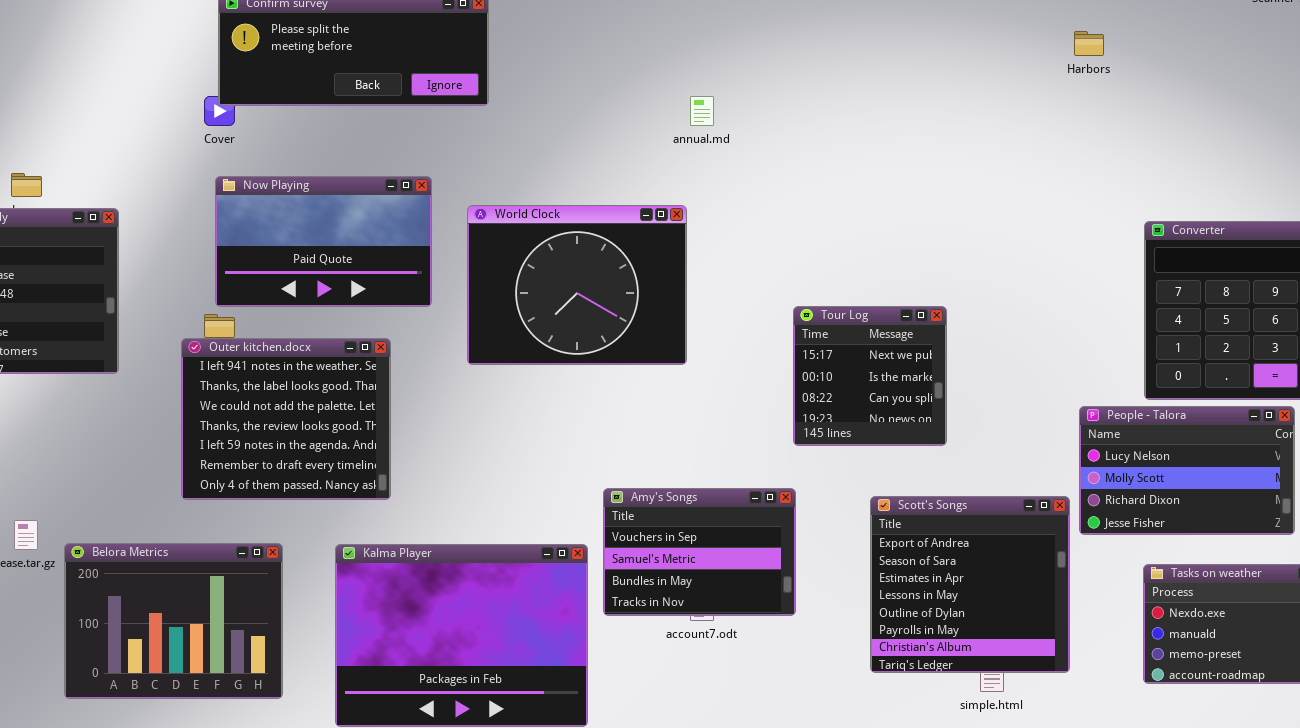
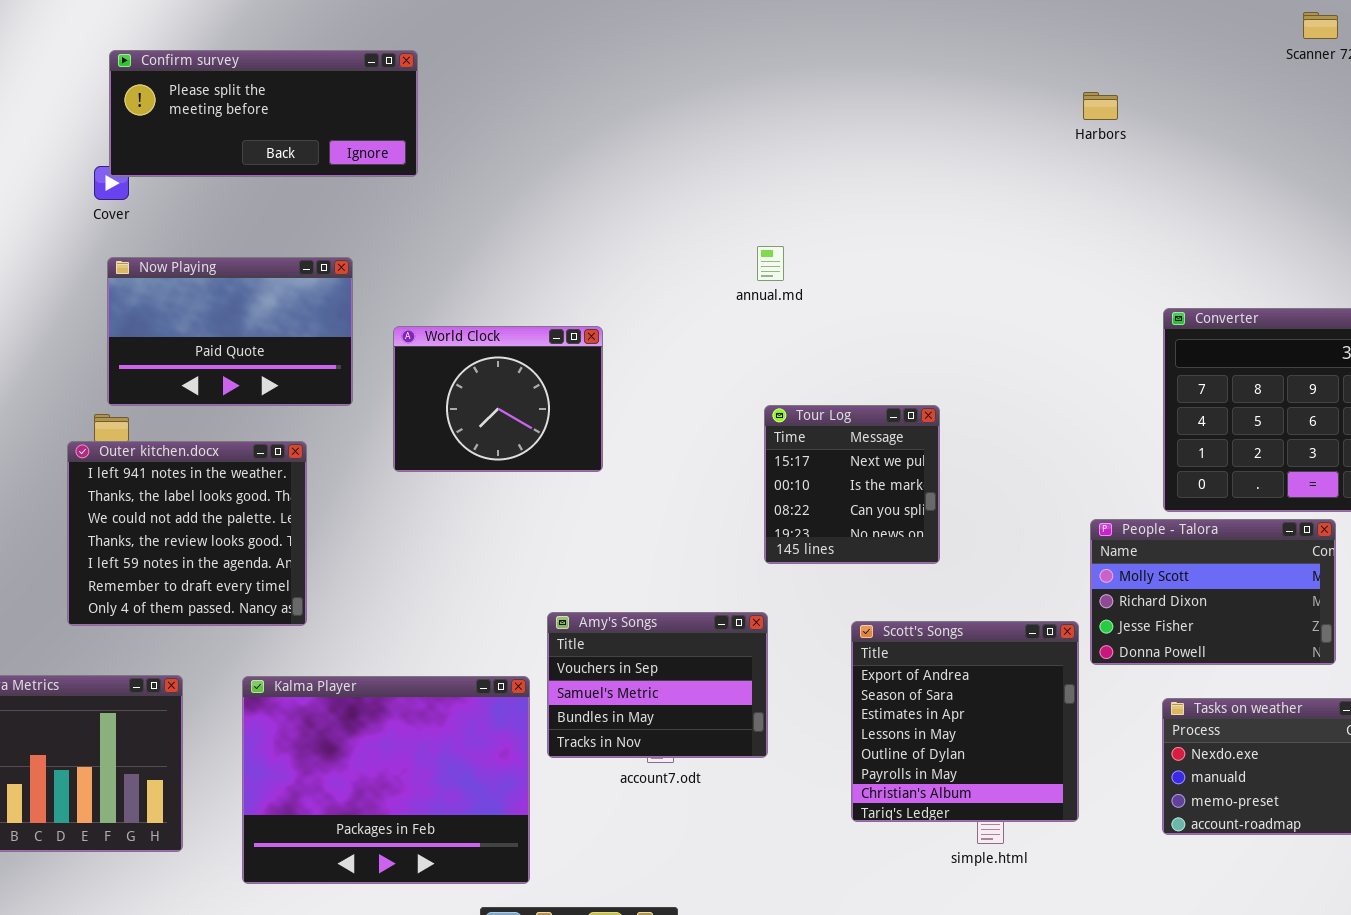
annual.md: [690,96,714,126] -> [757,246,784,281], moved
World Clock: [467,205,687,365] -> [393,326,603,472], resized
People - Talora: [1079,406,1295,535] -> [1090,519,1336,665], scrolled down 1 row

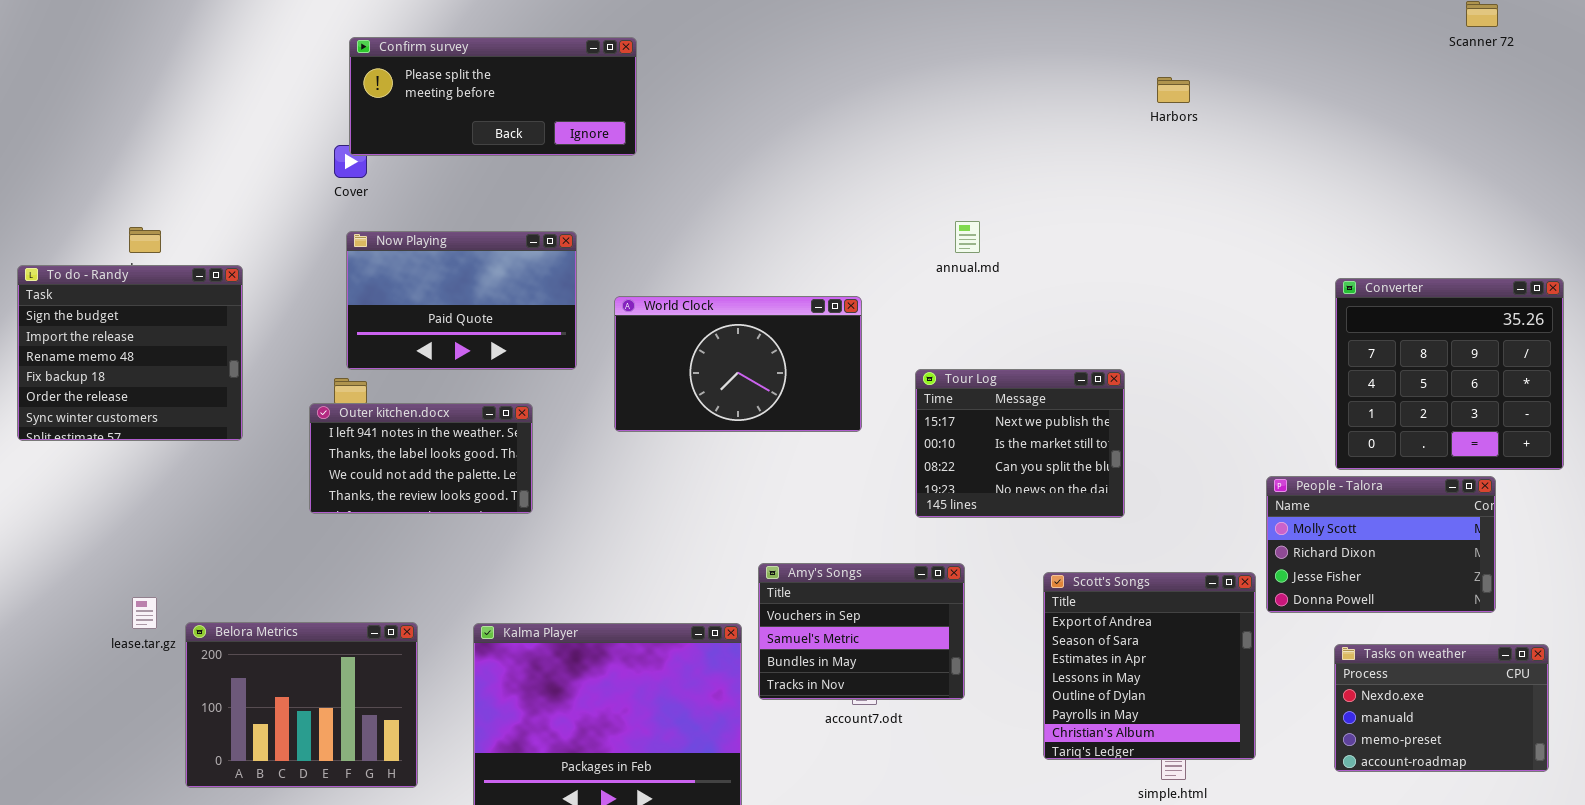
Harbors: [1083,92,1118,120] -> [1157,77,1190,103], moved
World Clock: [393,326,603,472] -> [614,296,862,432], resized
Tour Log: [764,405,940,564] -> [915,369,1125,518], resized
Outer kitchen.docx: [67,441,307,626] -> [309,403,533,514], resized

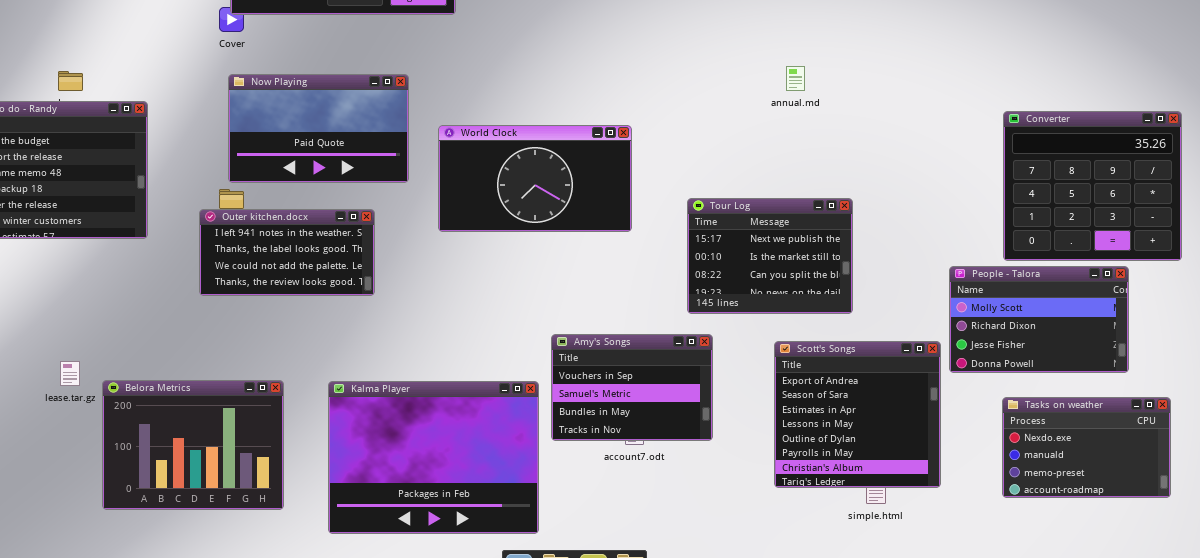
annual.md: [955,221,980,253] -> [786,66,805,91], moved
Tour Log: [915,369,1125,518] -> [687,198,853,314], moved

